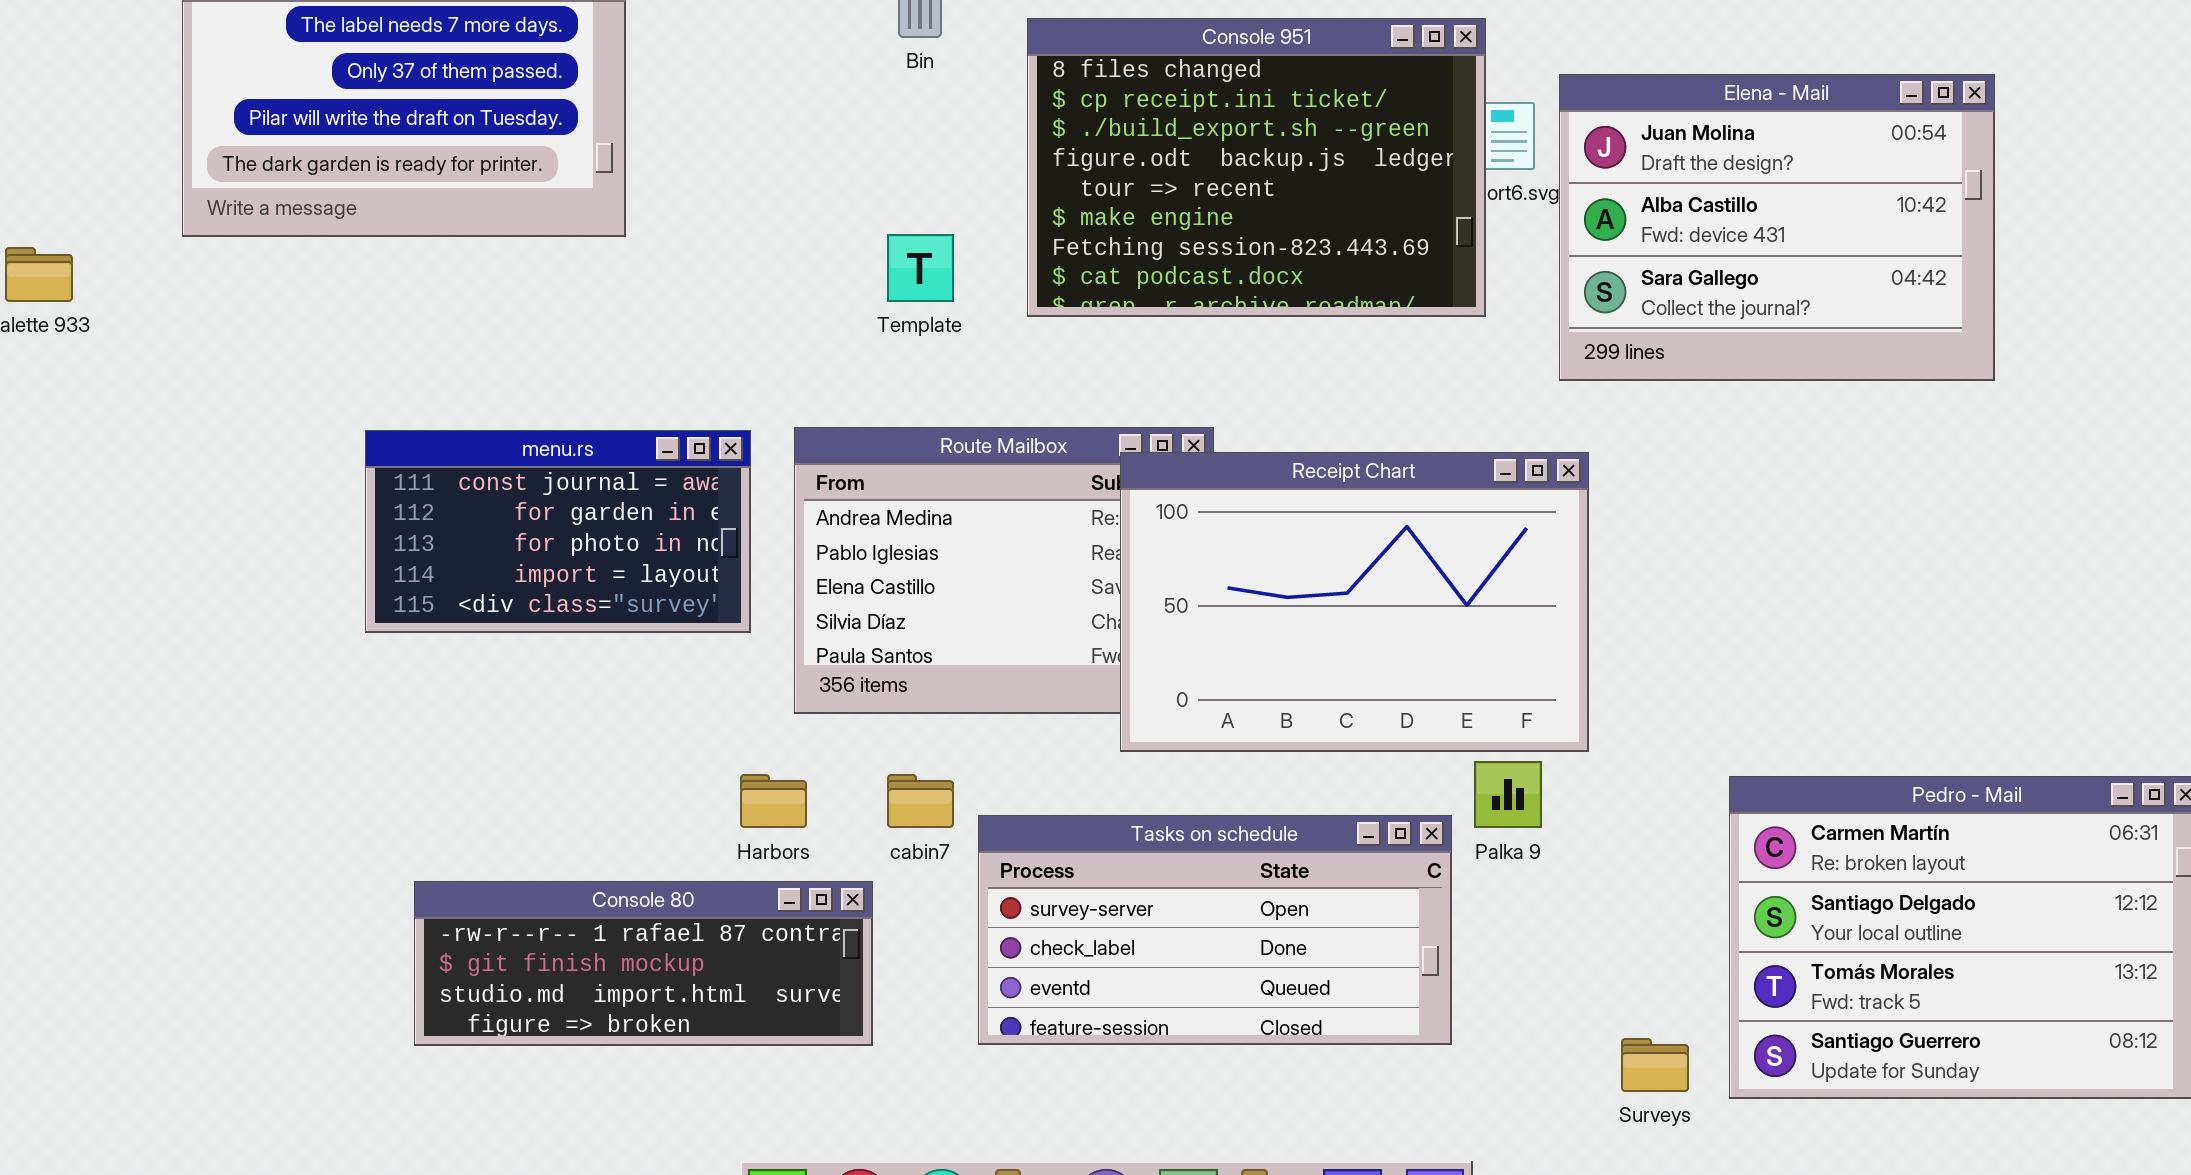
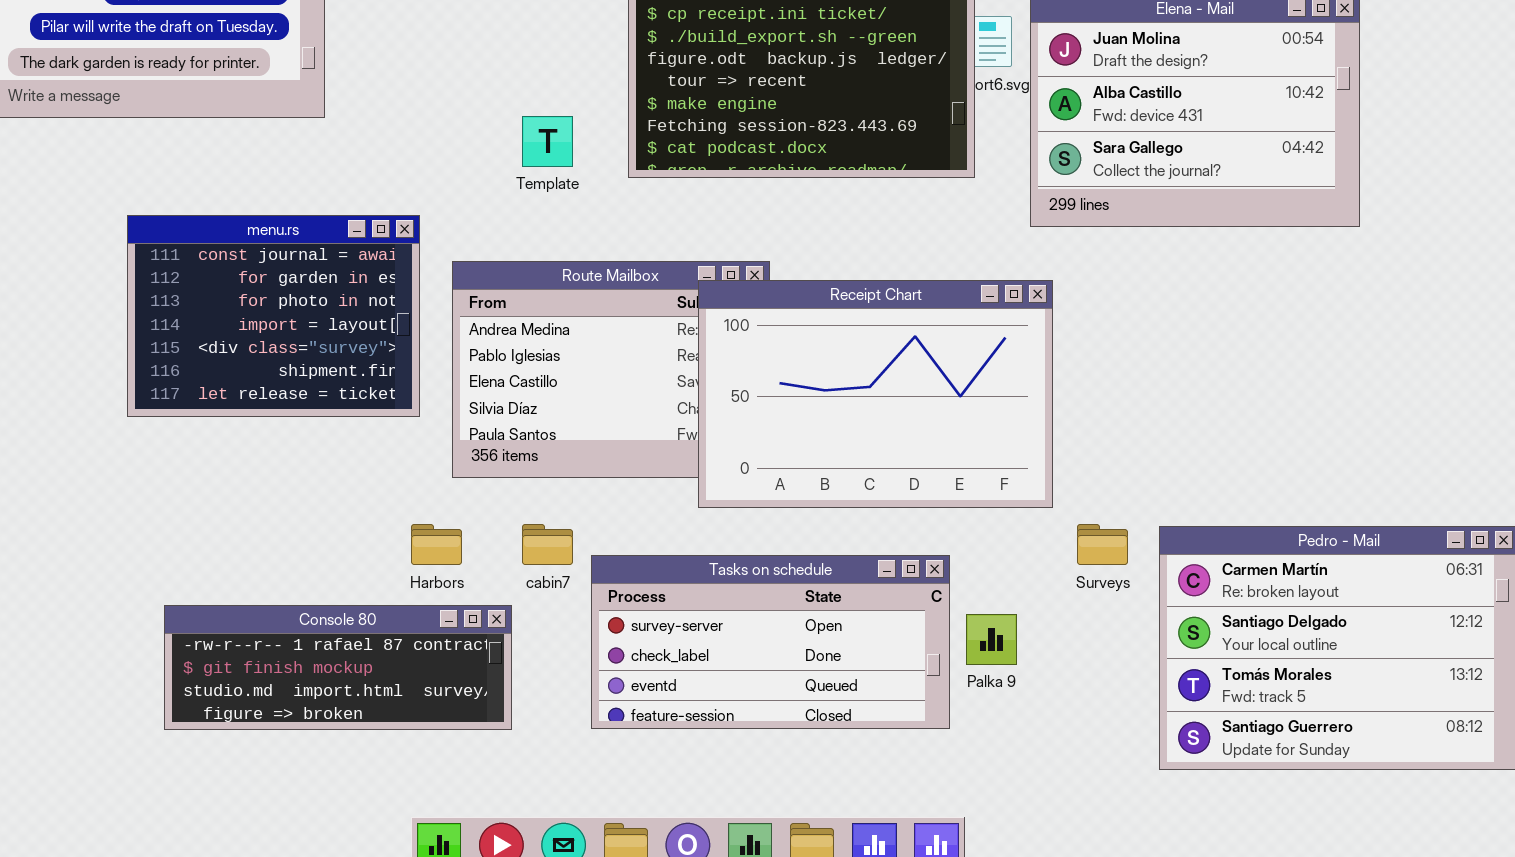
menu.rs: [365,430,751,633] -> [127,215,420,417], resized
Palka 9: [1474,761,1542,828] -> [966,614,1017,665], moved
Surveys: [1621,1038,1689,1092] -> [1077,524,1128,565], moved

